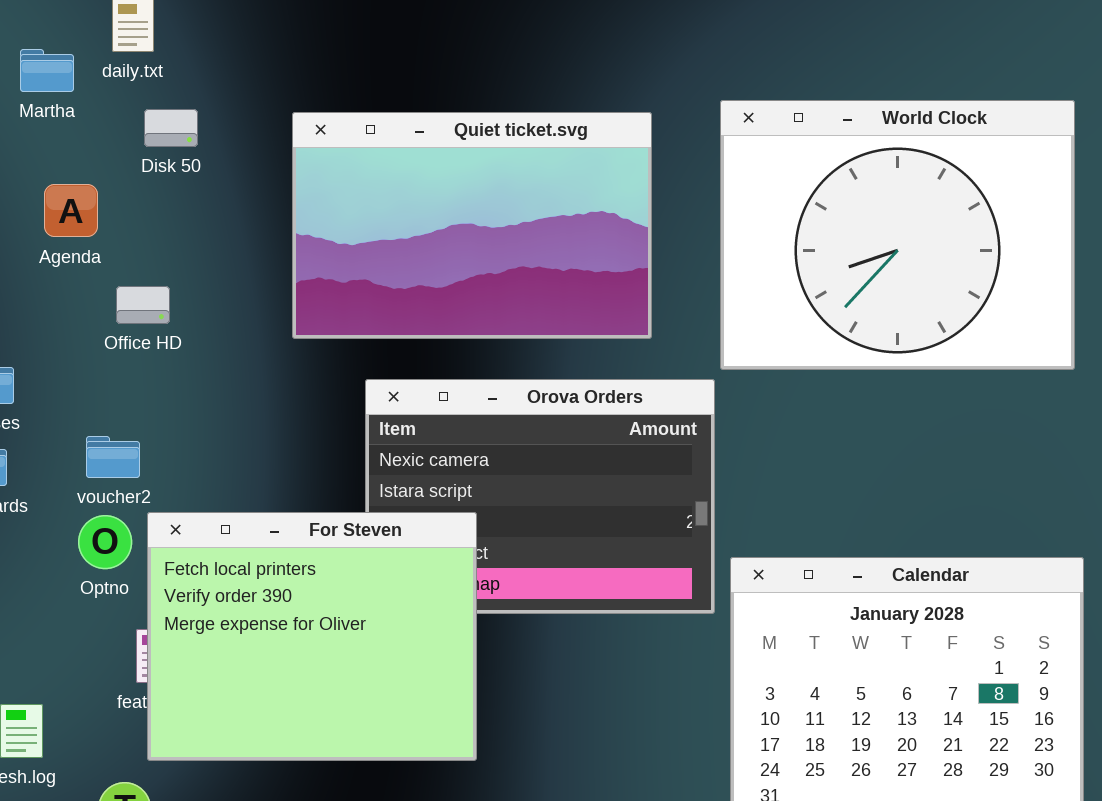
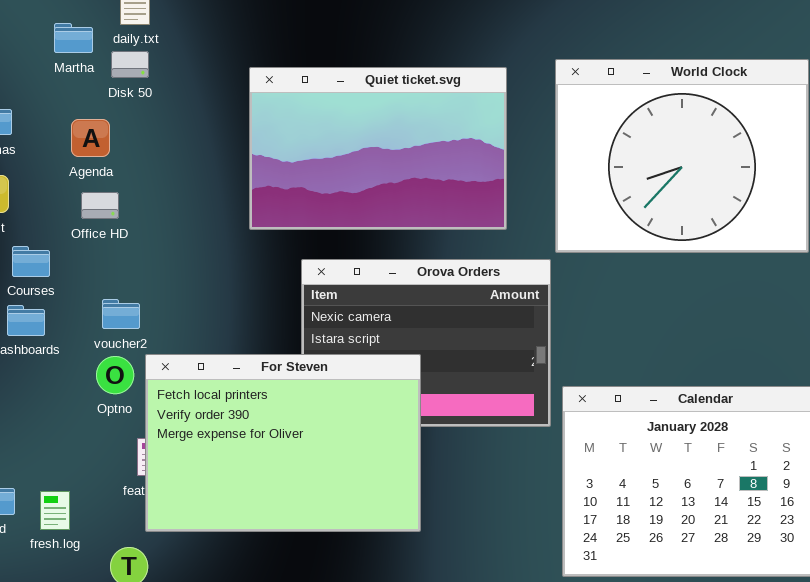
Disk 50: [144,109,198,147] -> [111,51,149,78], moved
Office HD: [116,286,170,324] -> [81,192,119,219], moved
For Steven: [147,512,477,761] -> [145,354,421,532], resized

